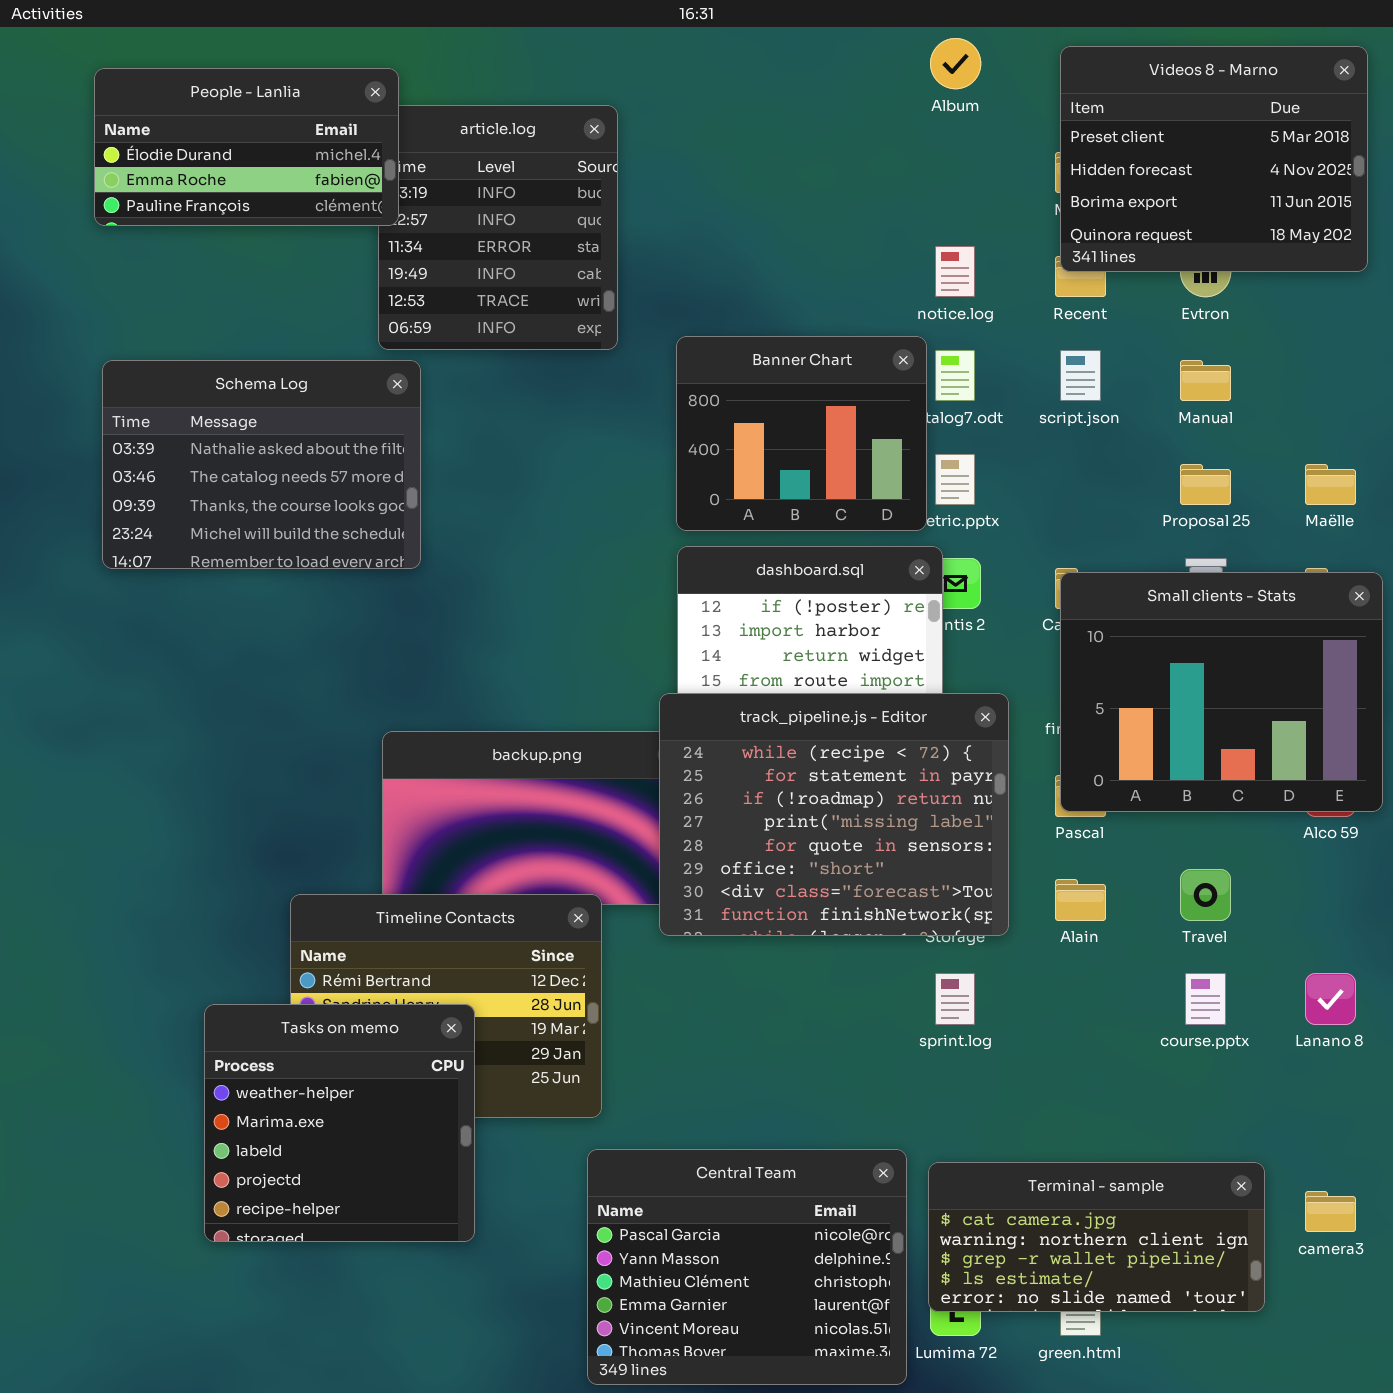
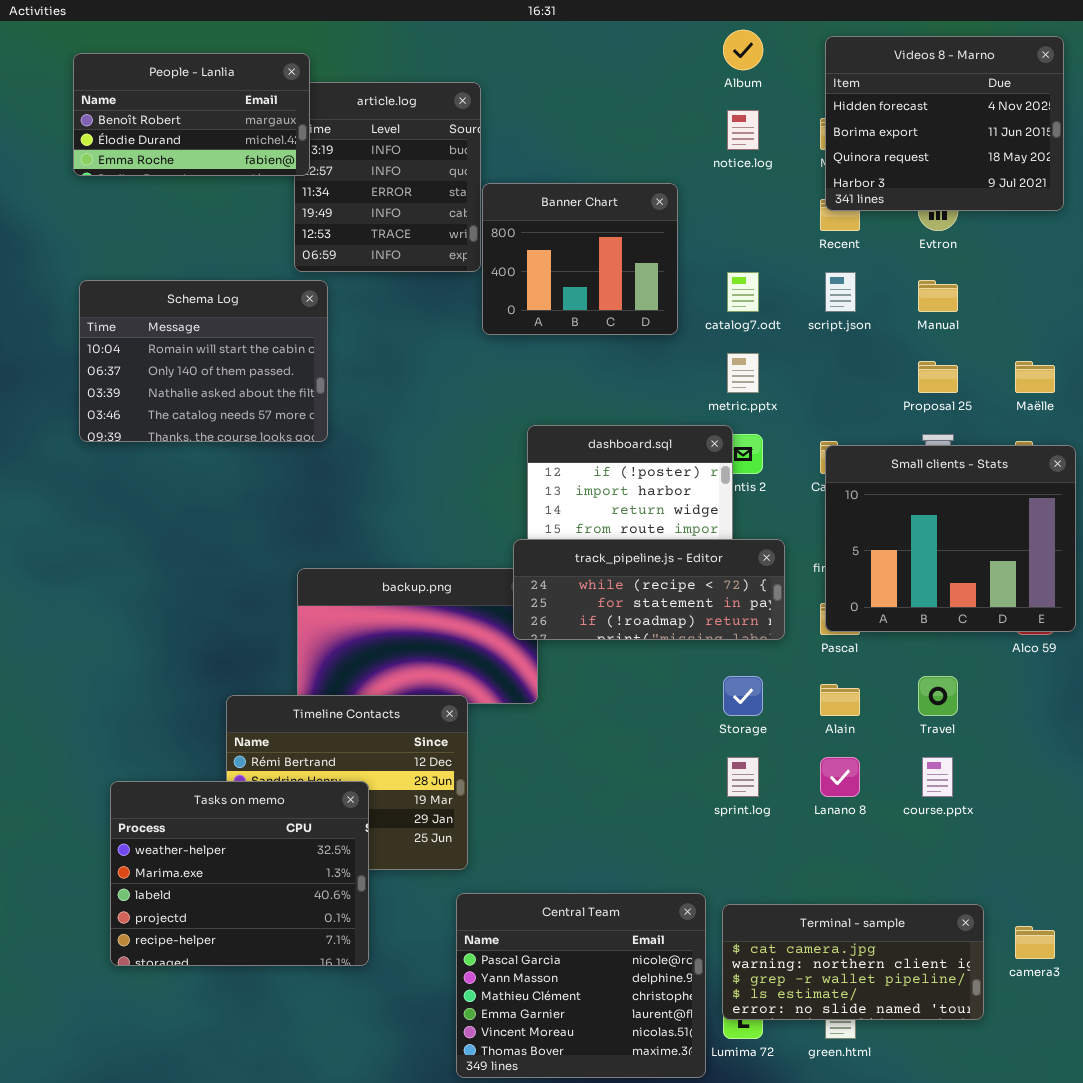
Videos 8 - Marno: [1060,46,1368,272] -> [825,36,1064,211], scrolled down 1 row
People - Lanlia: [94,68,399,226] -> [73,53,310,176], scrolled up 1 row
notice.log: [935,246,975,297] -> [727,110,759,150], moved
Banner Chart: [676,336,927,531] -> [482,183,678,335], moved
Schema Log: [102,360,421,569] -> [79,280,328,442], scrolled up 2 rows
track_pipeline.js - Editor: [659,693,1009,936] -> [513,539,785,640], resized
Lanano 8: [1305,973,1356,1025] -> [820,757,860,797], moved
Tasks on memo: [204,1004,475,1242] -> [110,781,369,966], resized

